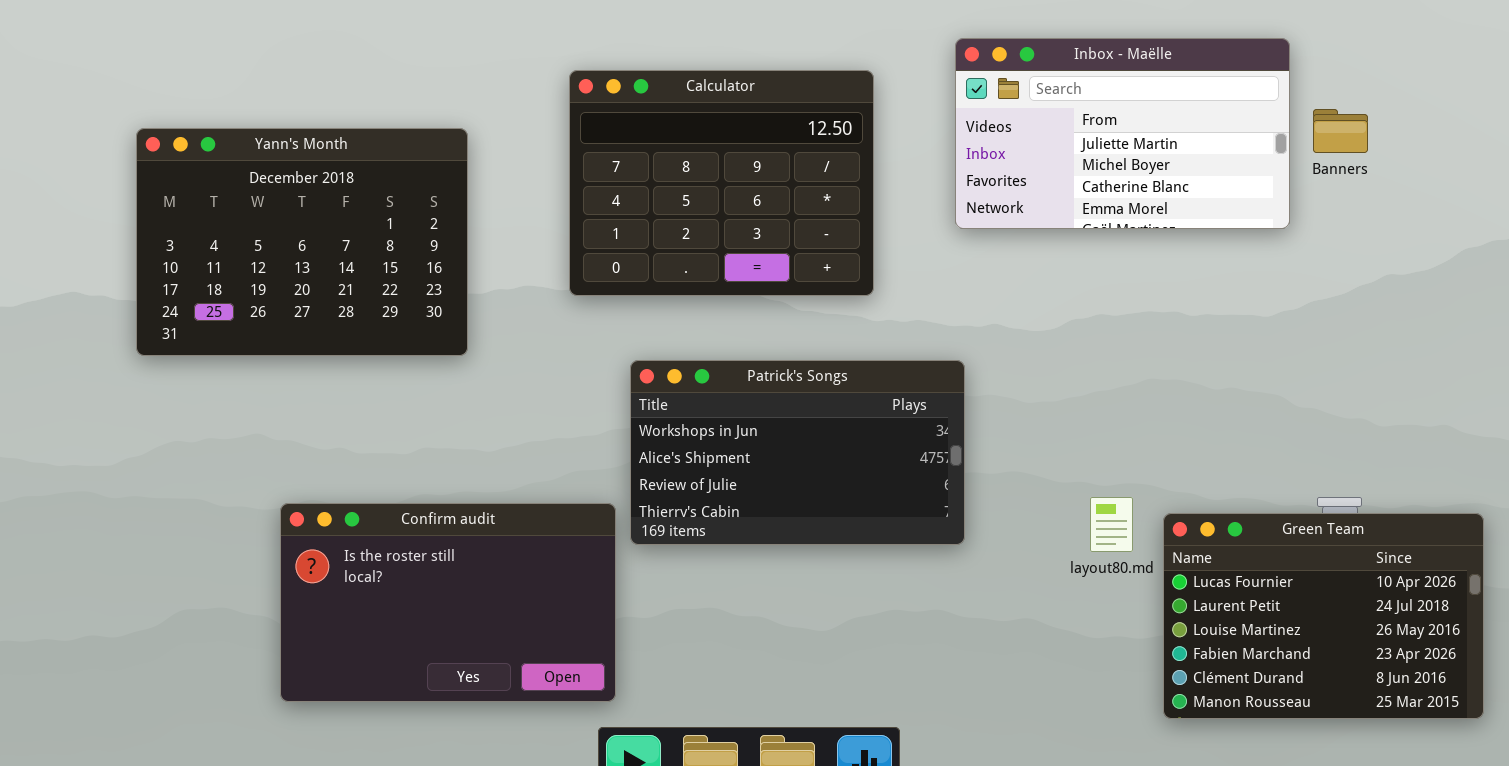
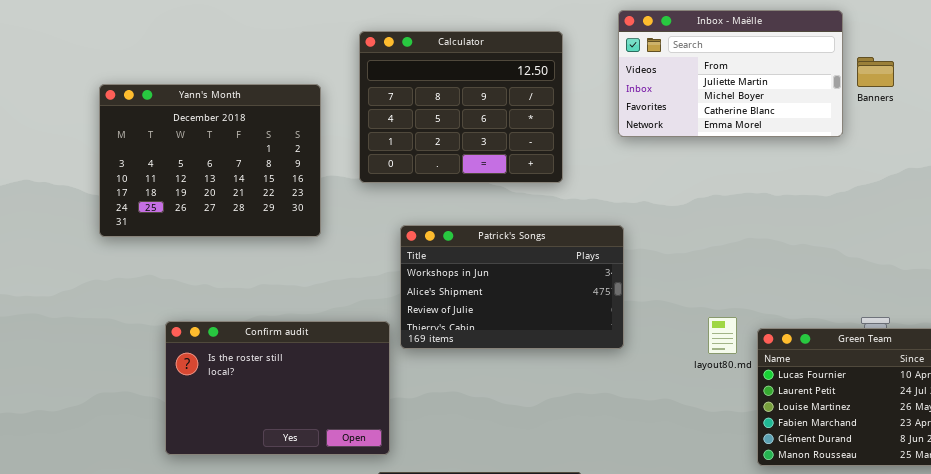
Yann's Month: [136,128,468,356] -> [99,84,321,237], moved

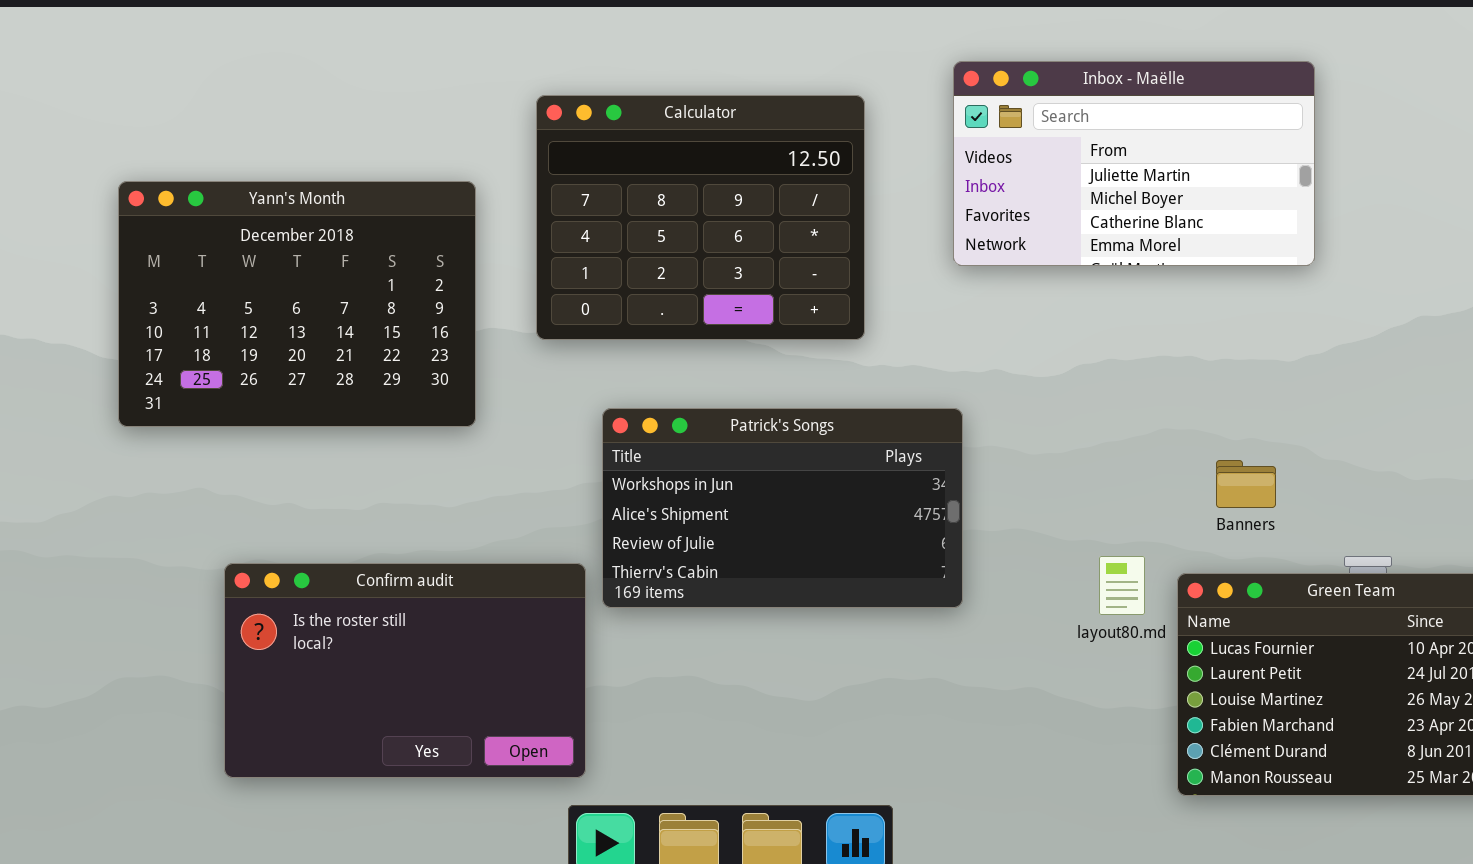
Banners: [857,57,894,87] -> [1216,460,1276,508], moved

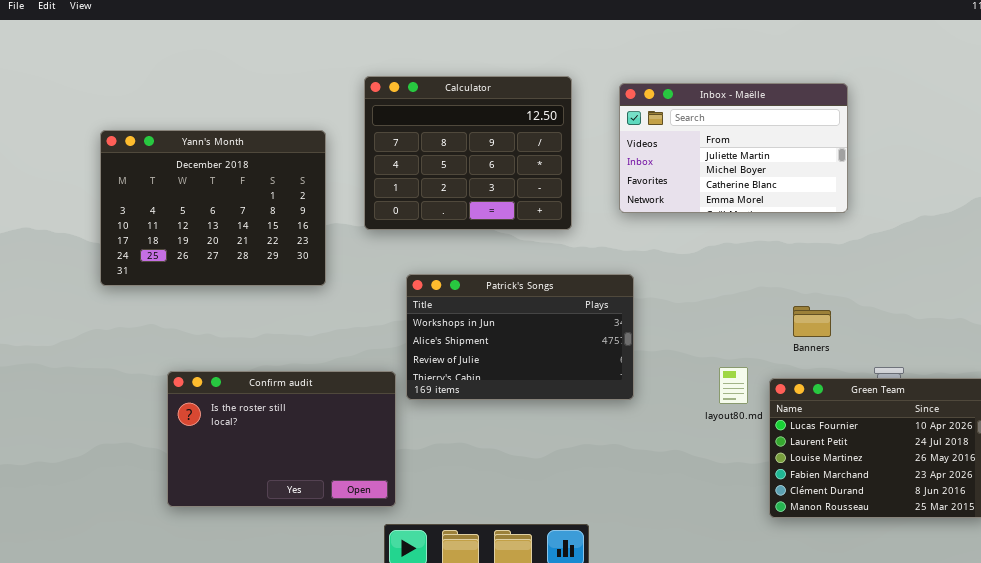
Inbox - Maëlle: [953,61,1315,266] -> [619,83,848,213], moved

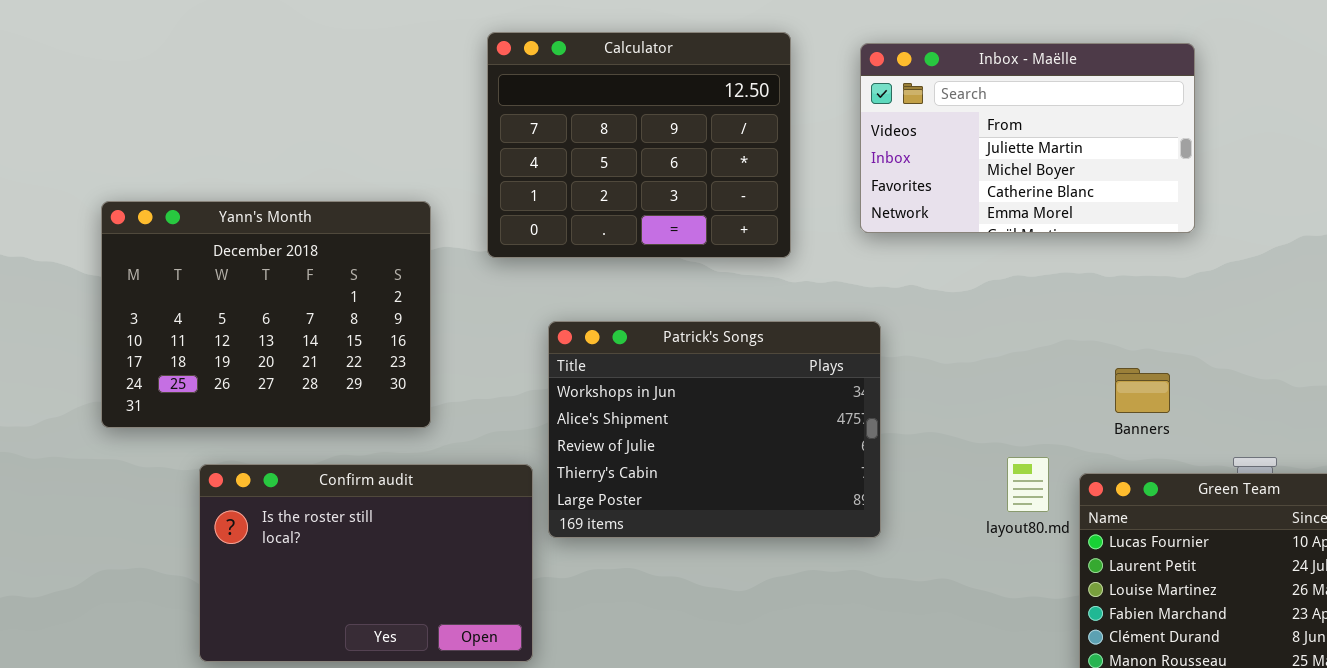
Yann's Month: [100,130,326,286] -> [101,201,431,428], moved
Patrick's Songs: [406,274,634,400] -> [548,321,881,538], resized

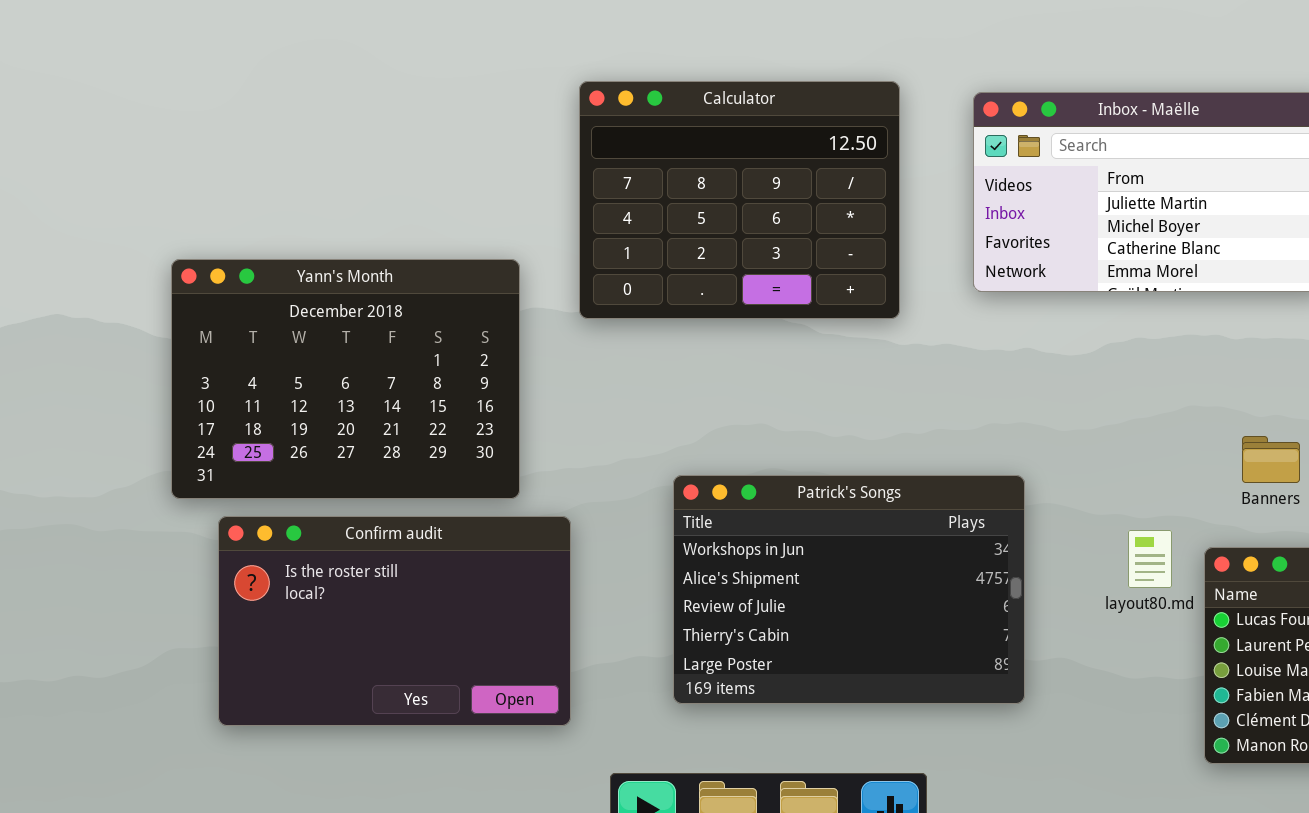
Patrick's Songs: [548,321,881,538] -> [673,475,1025,704], moved
Confirm audit: [199,464,533,662] -> [218,516,571,726], moved

